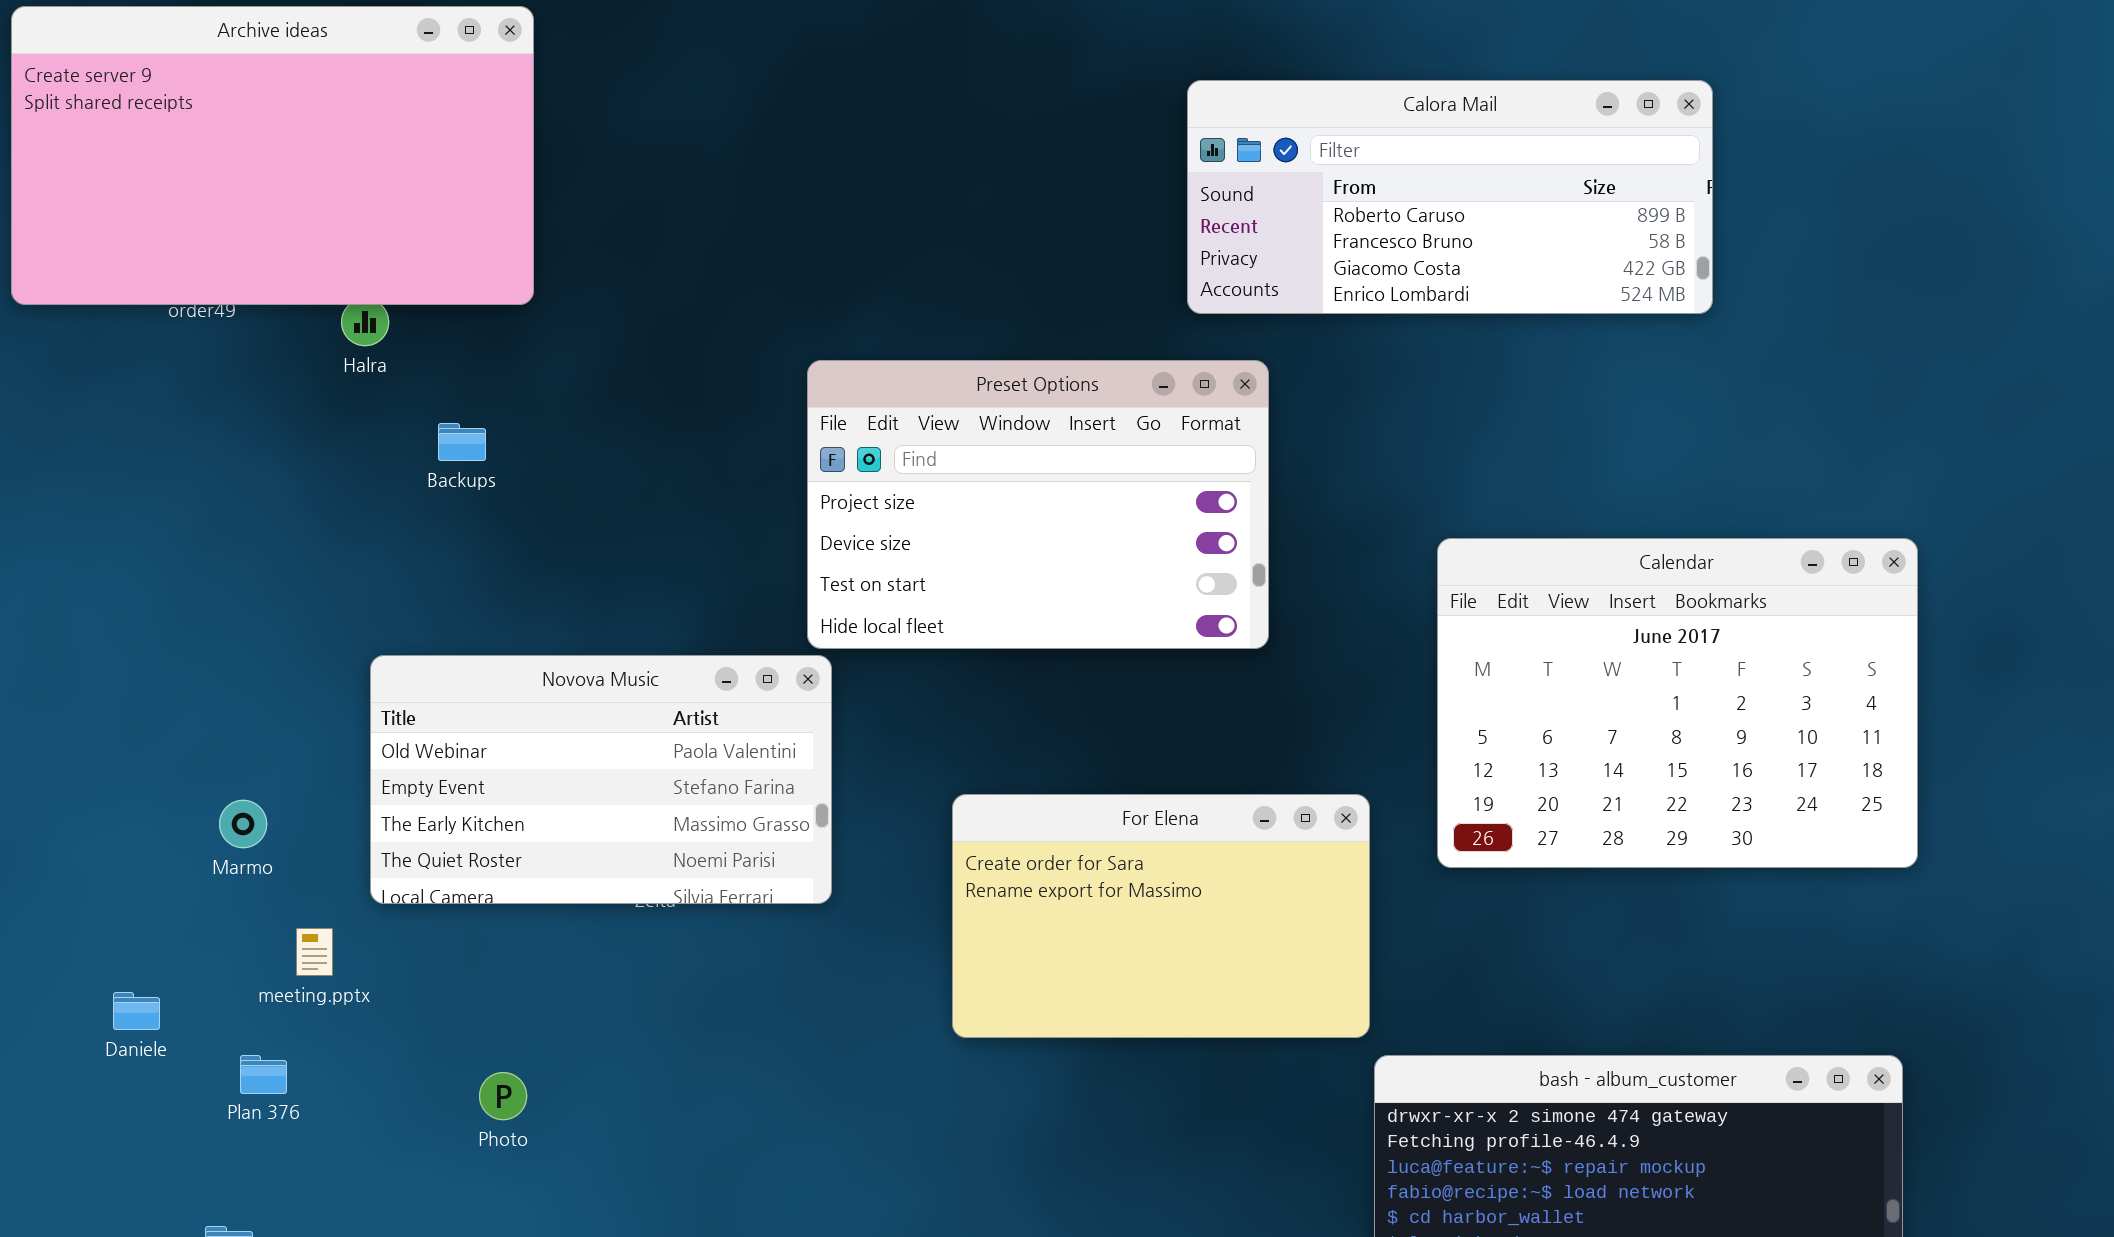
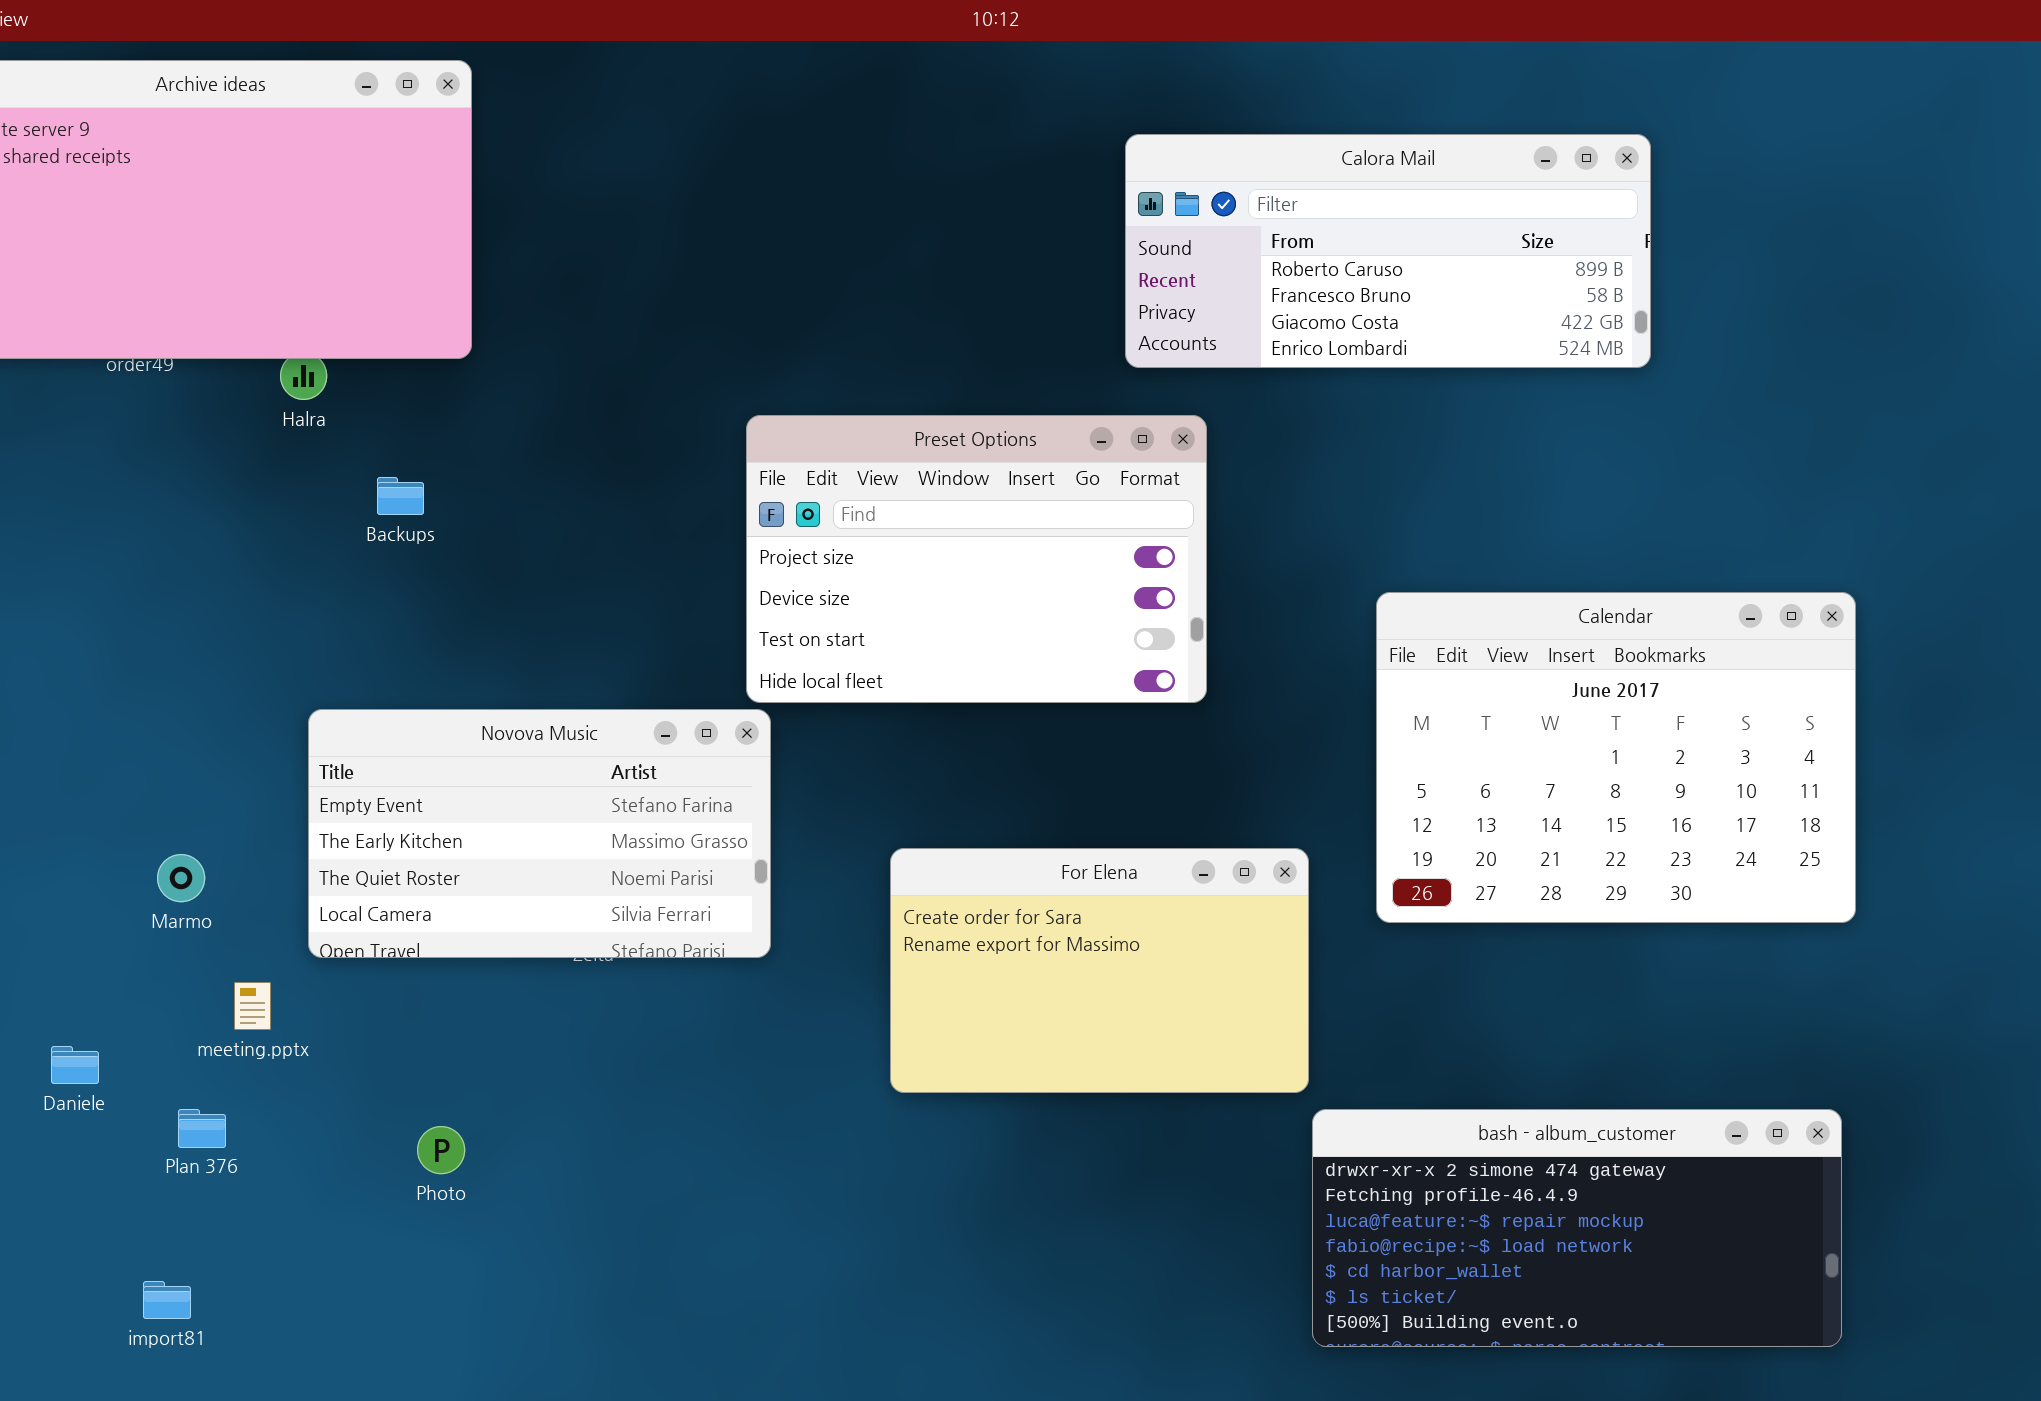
Novova Music: [370,655,832,904] -> [308,709,771,958], scrolled down 1 row

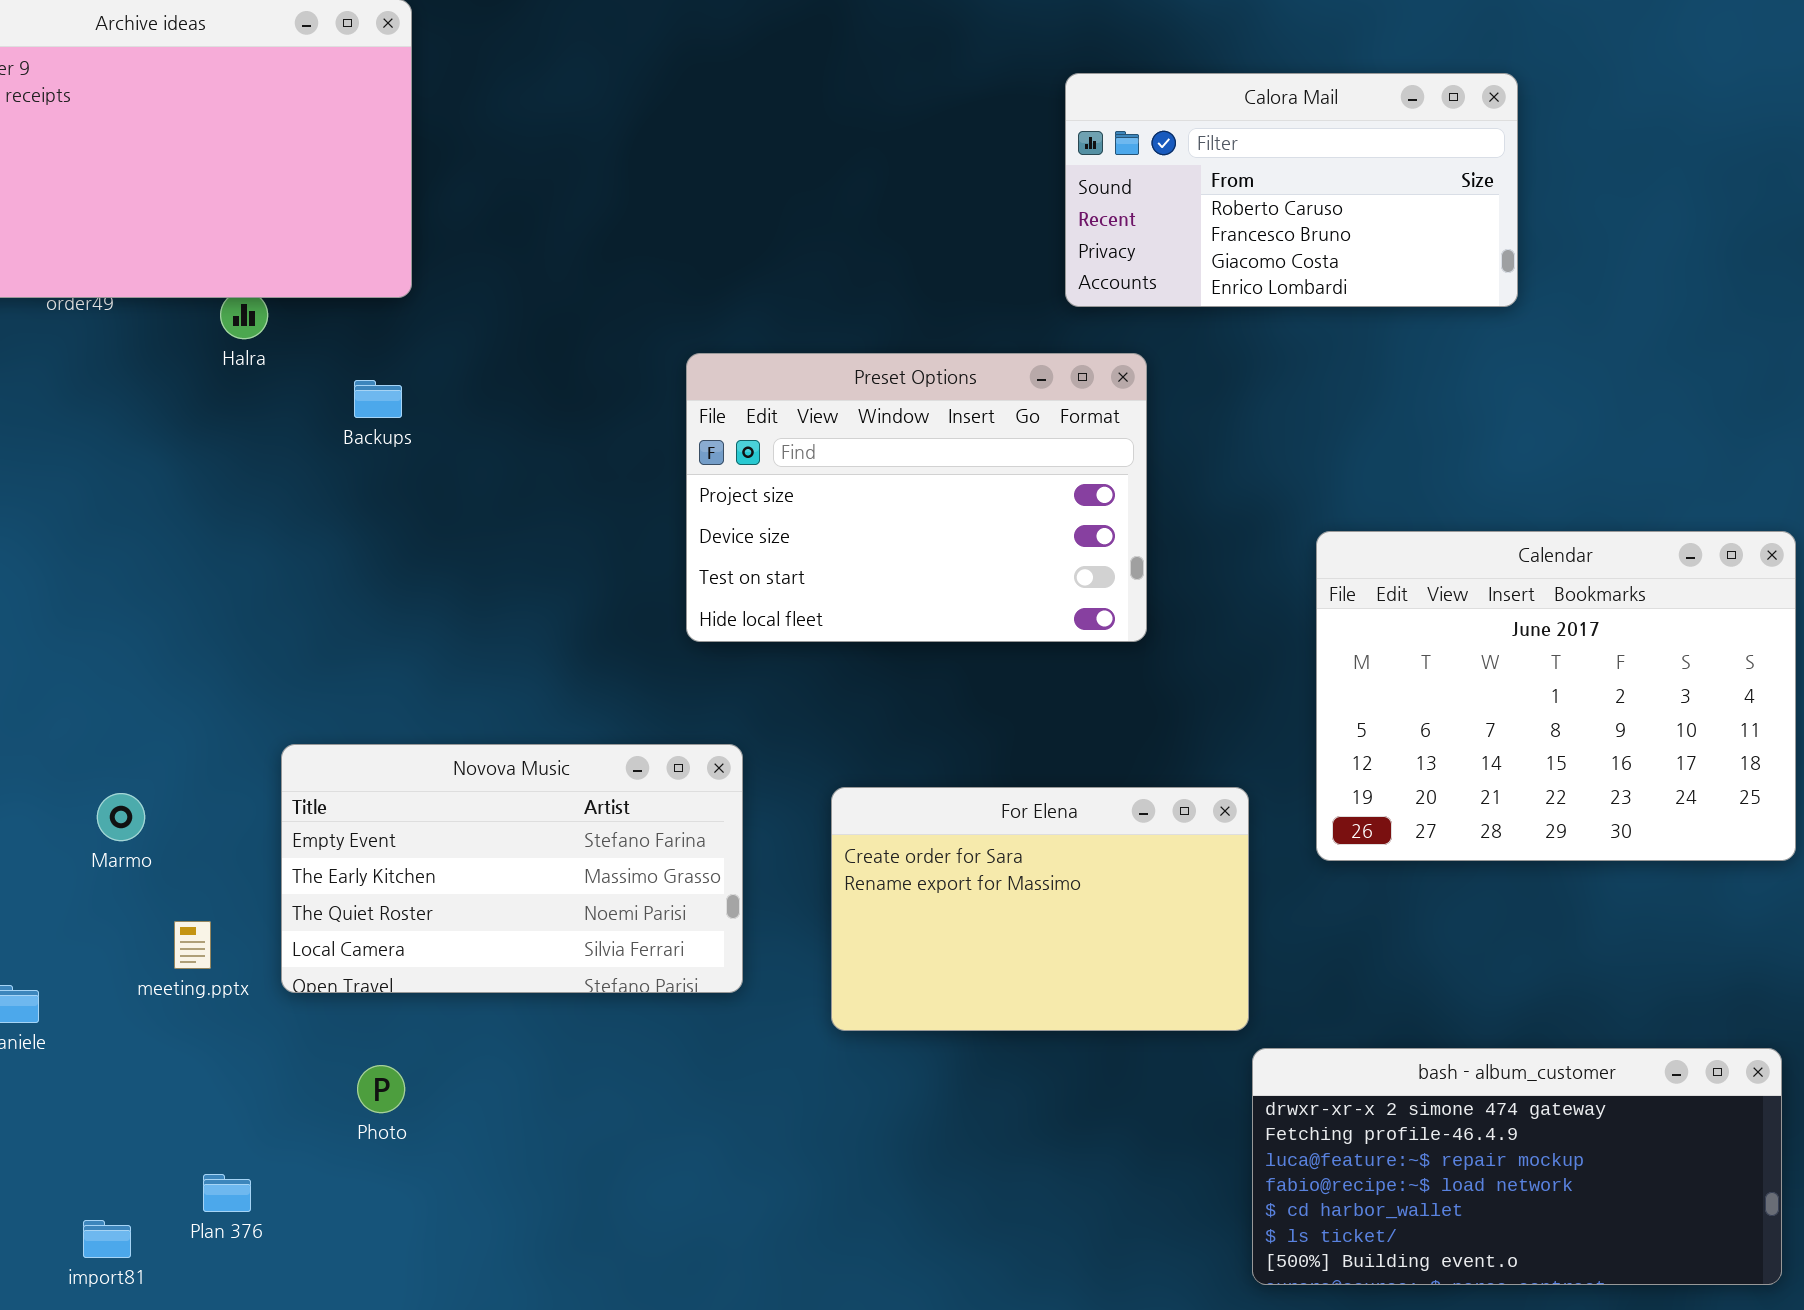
Calora Mail: [1125,134,1651,368] -> [1065,73,1518,307], resized
Backups: [377,477,424,515] -> [354,380,402,418], moved
Novova Music: [308,709,771,958] -> [281,744,743,993], moved
Plan 376: [178,1109,226,1148] -> [203,1174,251,1212], moved

